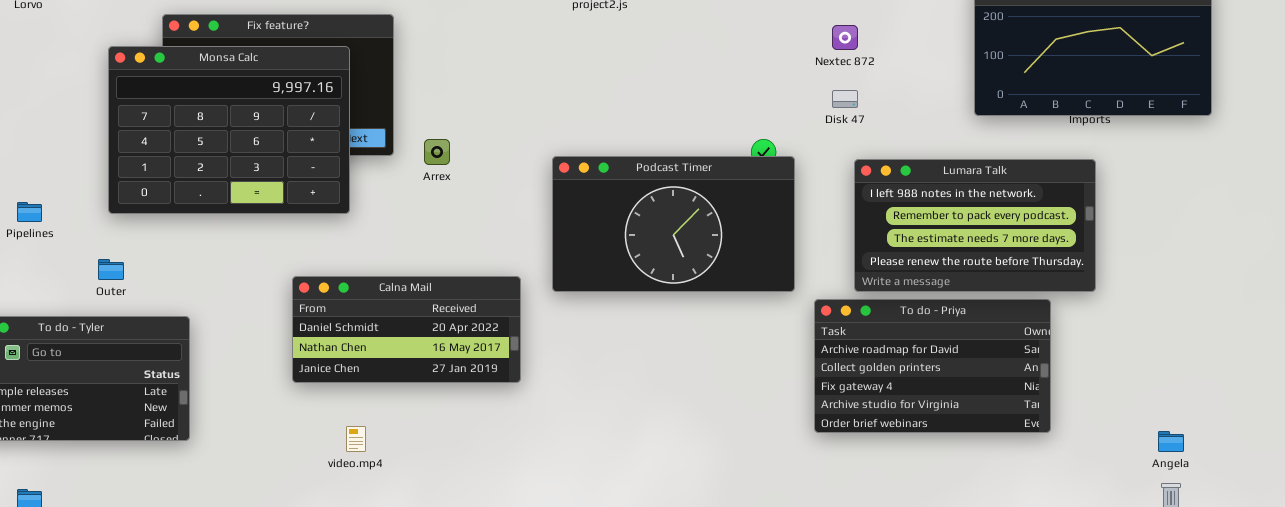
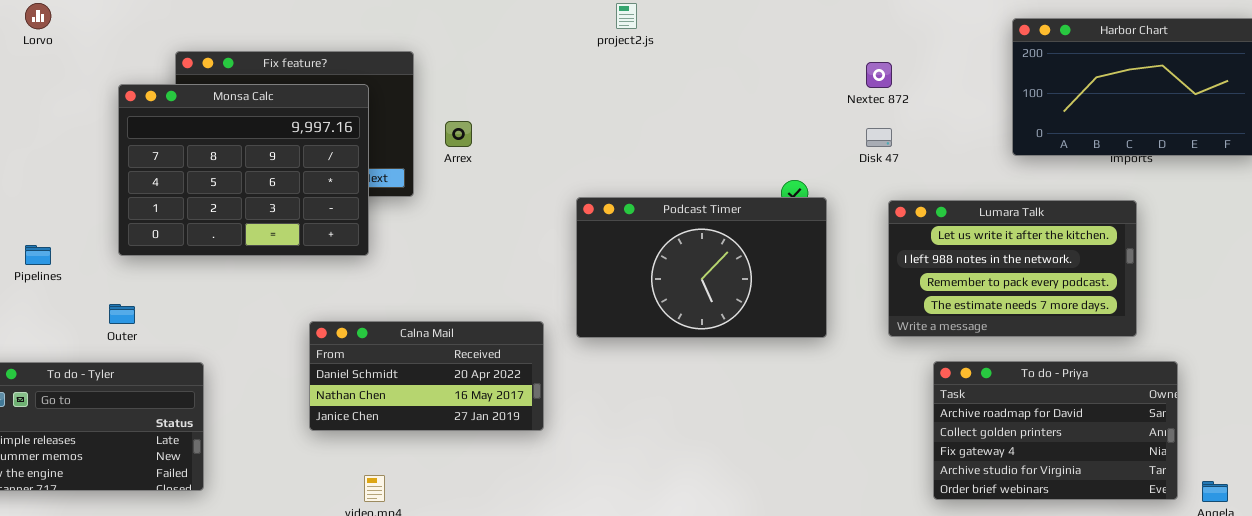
Arrex: [424,139,450,165] -> [445,121,472,147], moved
Lumara Talk: [854,159,1096,292] -> [888,200,1137,337], scrolled up 1 row
To do - Priya: [814,299,1051,433] -> [933,361,1178,500], moved

